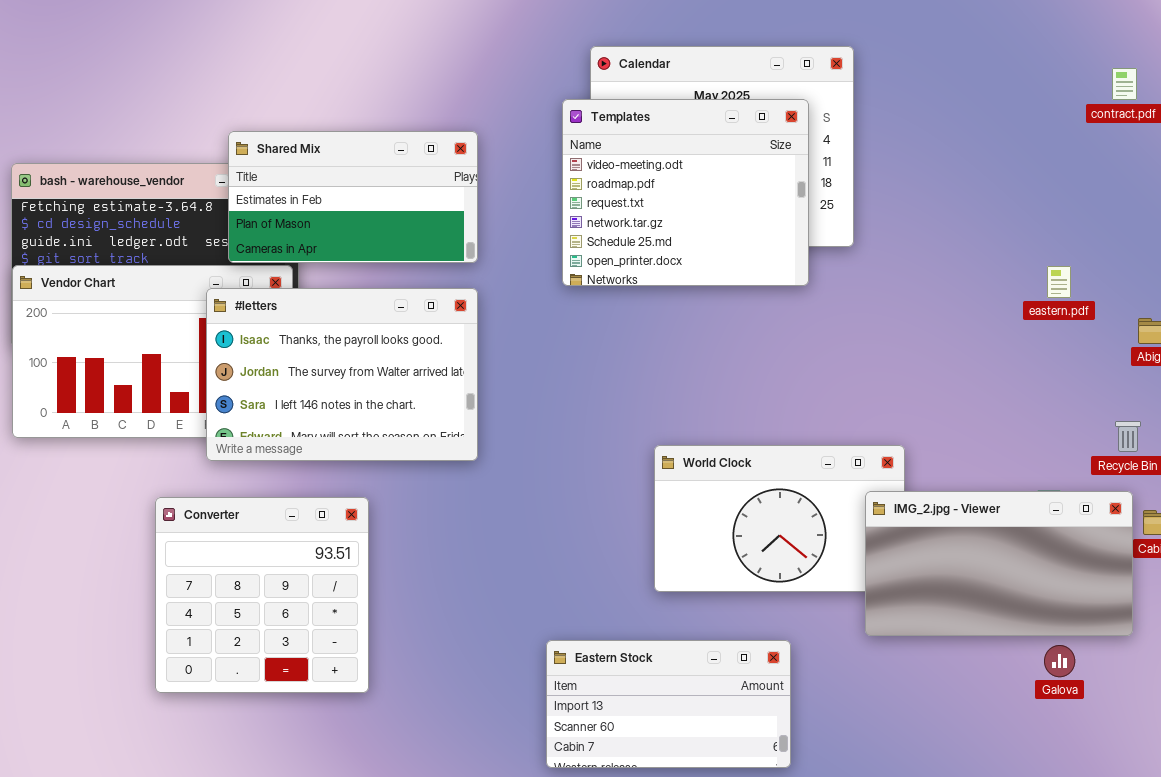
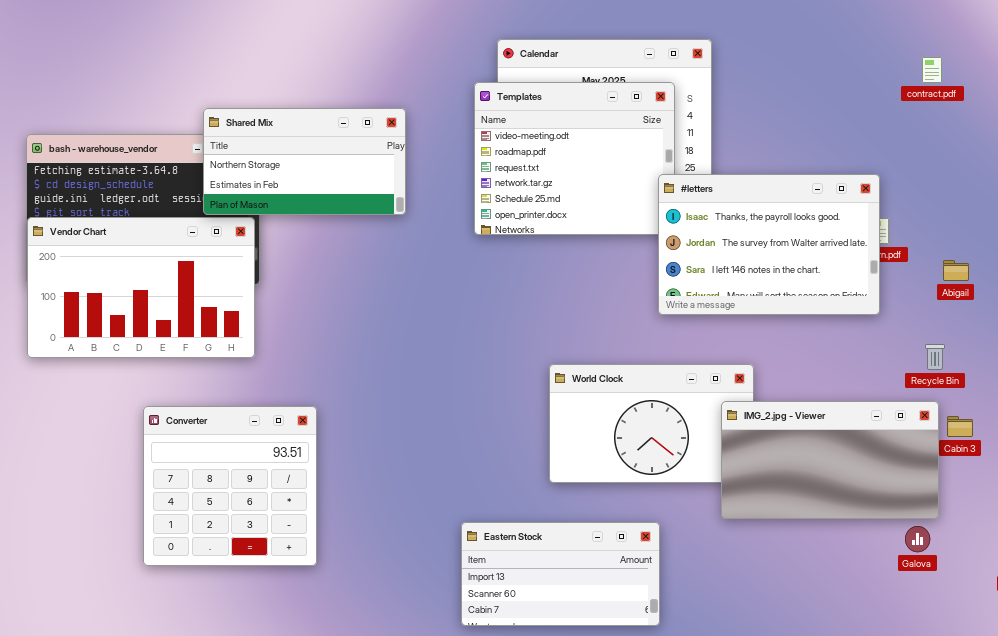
Shared Mix: [228,131,478,263] -> [203,108,406,215], scrolled up 1 row
#letters: [206,288,478,461] -> [658,174,880,315], moved
Galova: [1044,645,1075,677] -> [905,526,930,552], moved

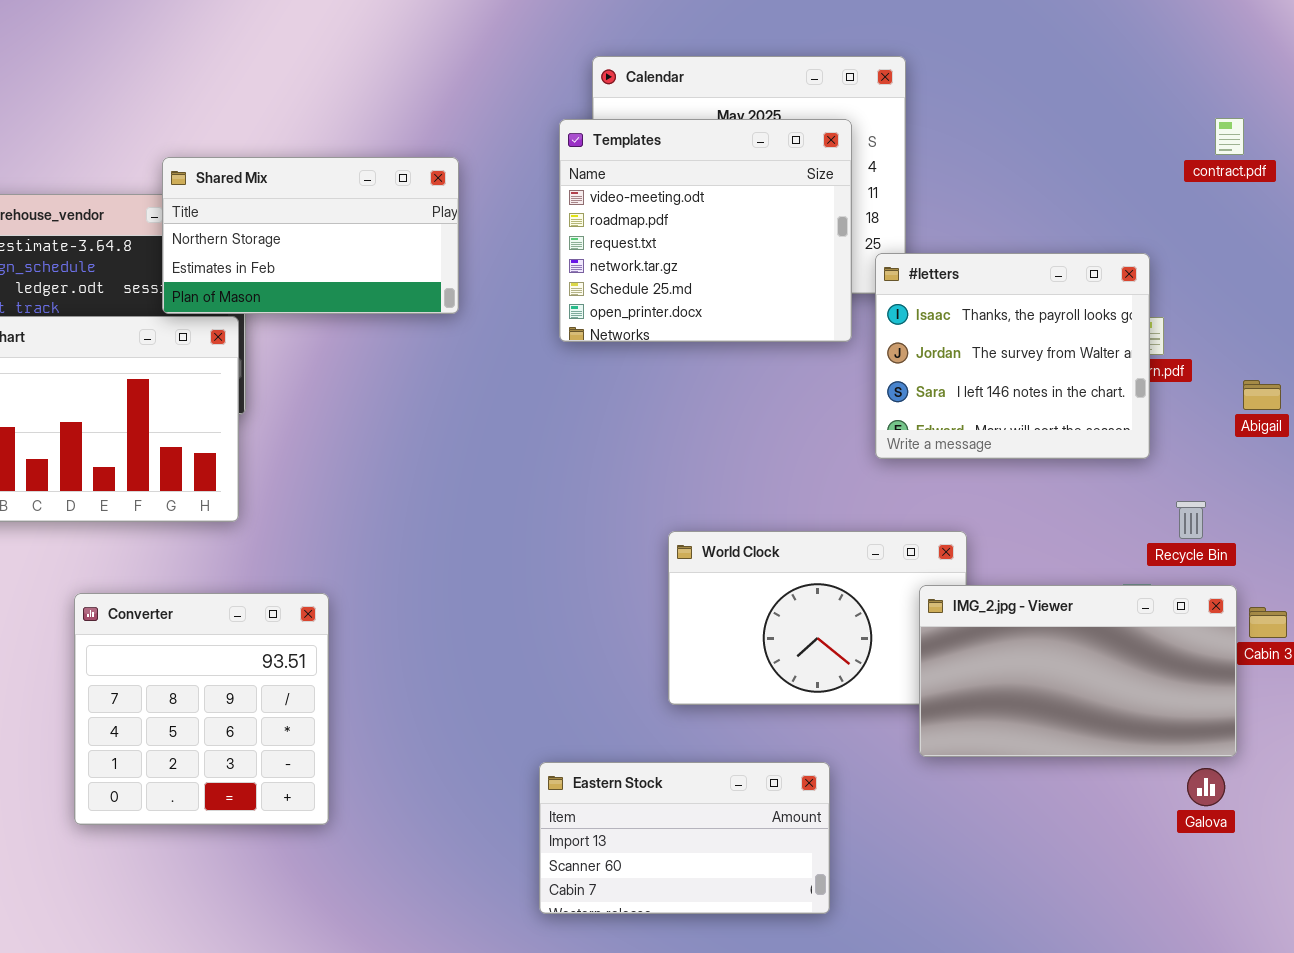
contract.pdf: [922,57,942,83] -> [1215,118,1244,155], moved
#letters: [658,174,880,315] -> [875,253,1150,459], resized
Recycle Bin: [925,344,945,370] -> [1176,501,1206,539], moved

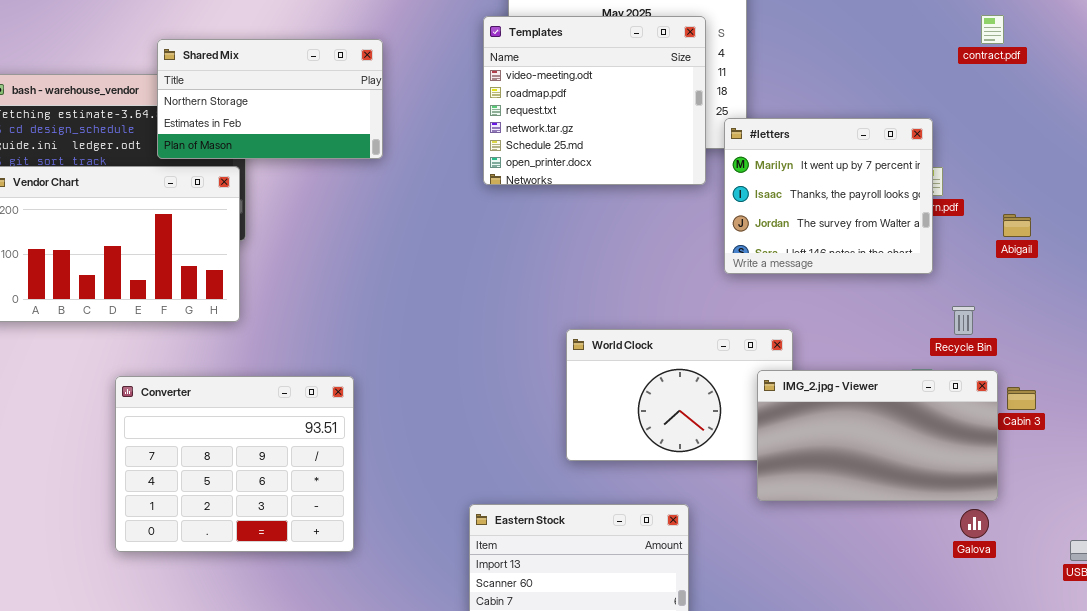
Shared Mix: [162,157,459,314] -> [157,39,383,159], moved
#letters: [875,253,1150,459] -> [724,118,933,274], scrolled up 1 row
Converter: [74,593,329,825] -> [115,376,354,552], resized

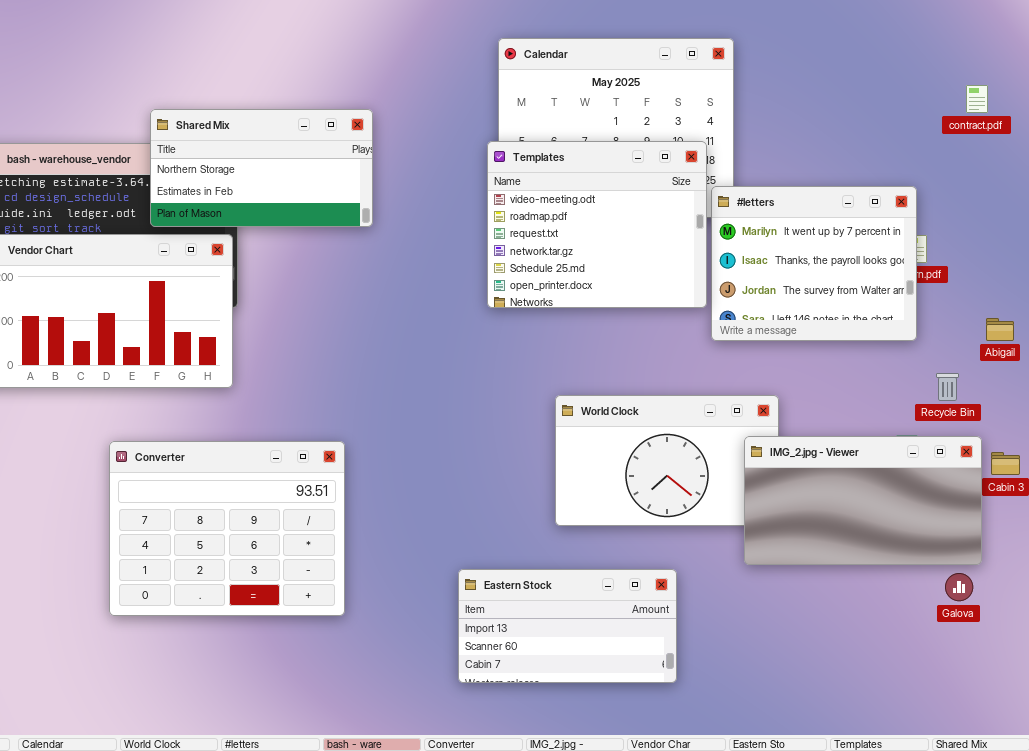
Templates: [483,16,706,185] -> [487,141,707,308], moved
Abigail: [1003,214,1031,237] -> [986,318,1014,341], moved

